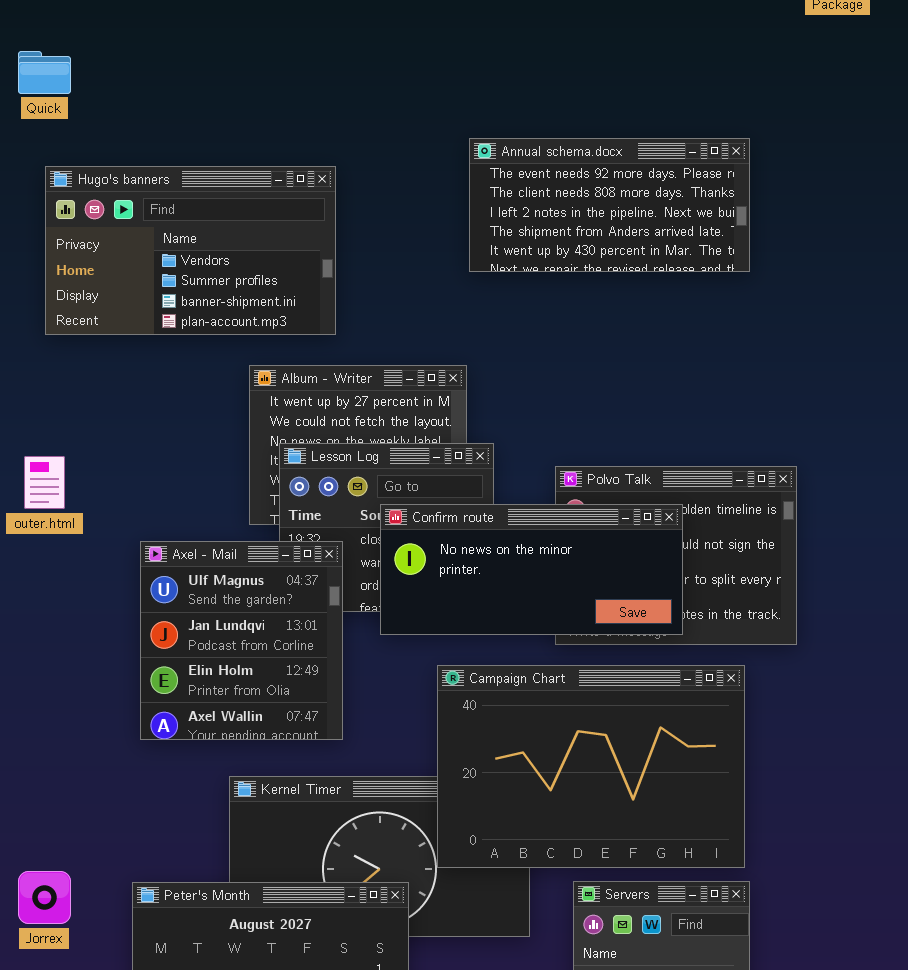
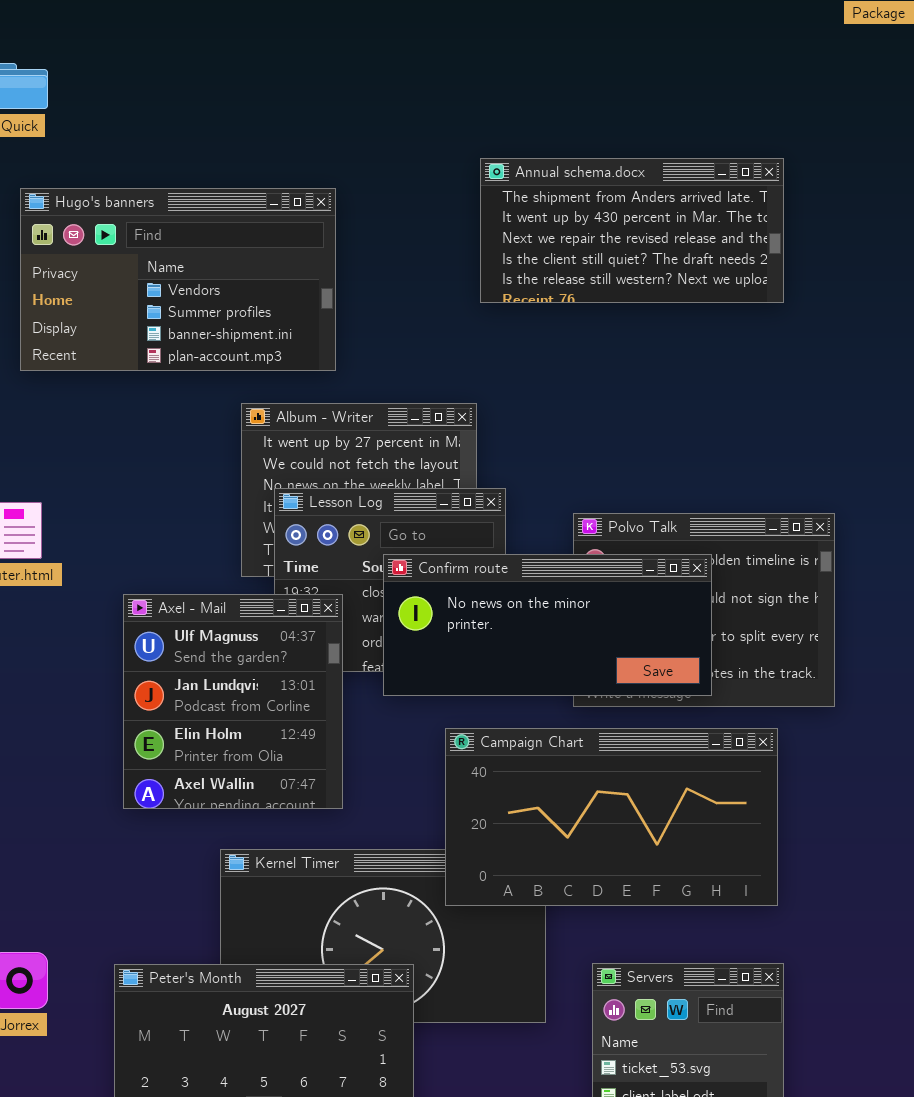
Annual schema.docx: [469,138,750,272] -> [480,158,784,303], scrolled down 3 rows
Campaign Chart: [437,665,745,868] -> [445,728,778,906], resized

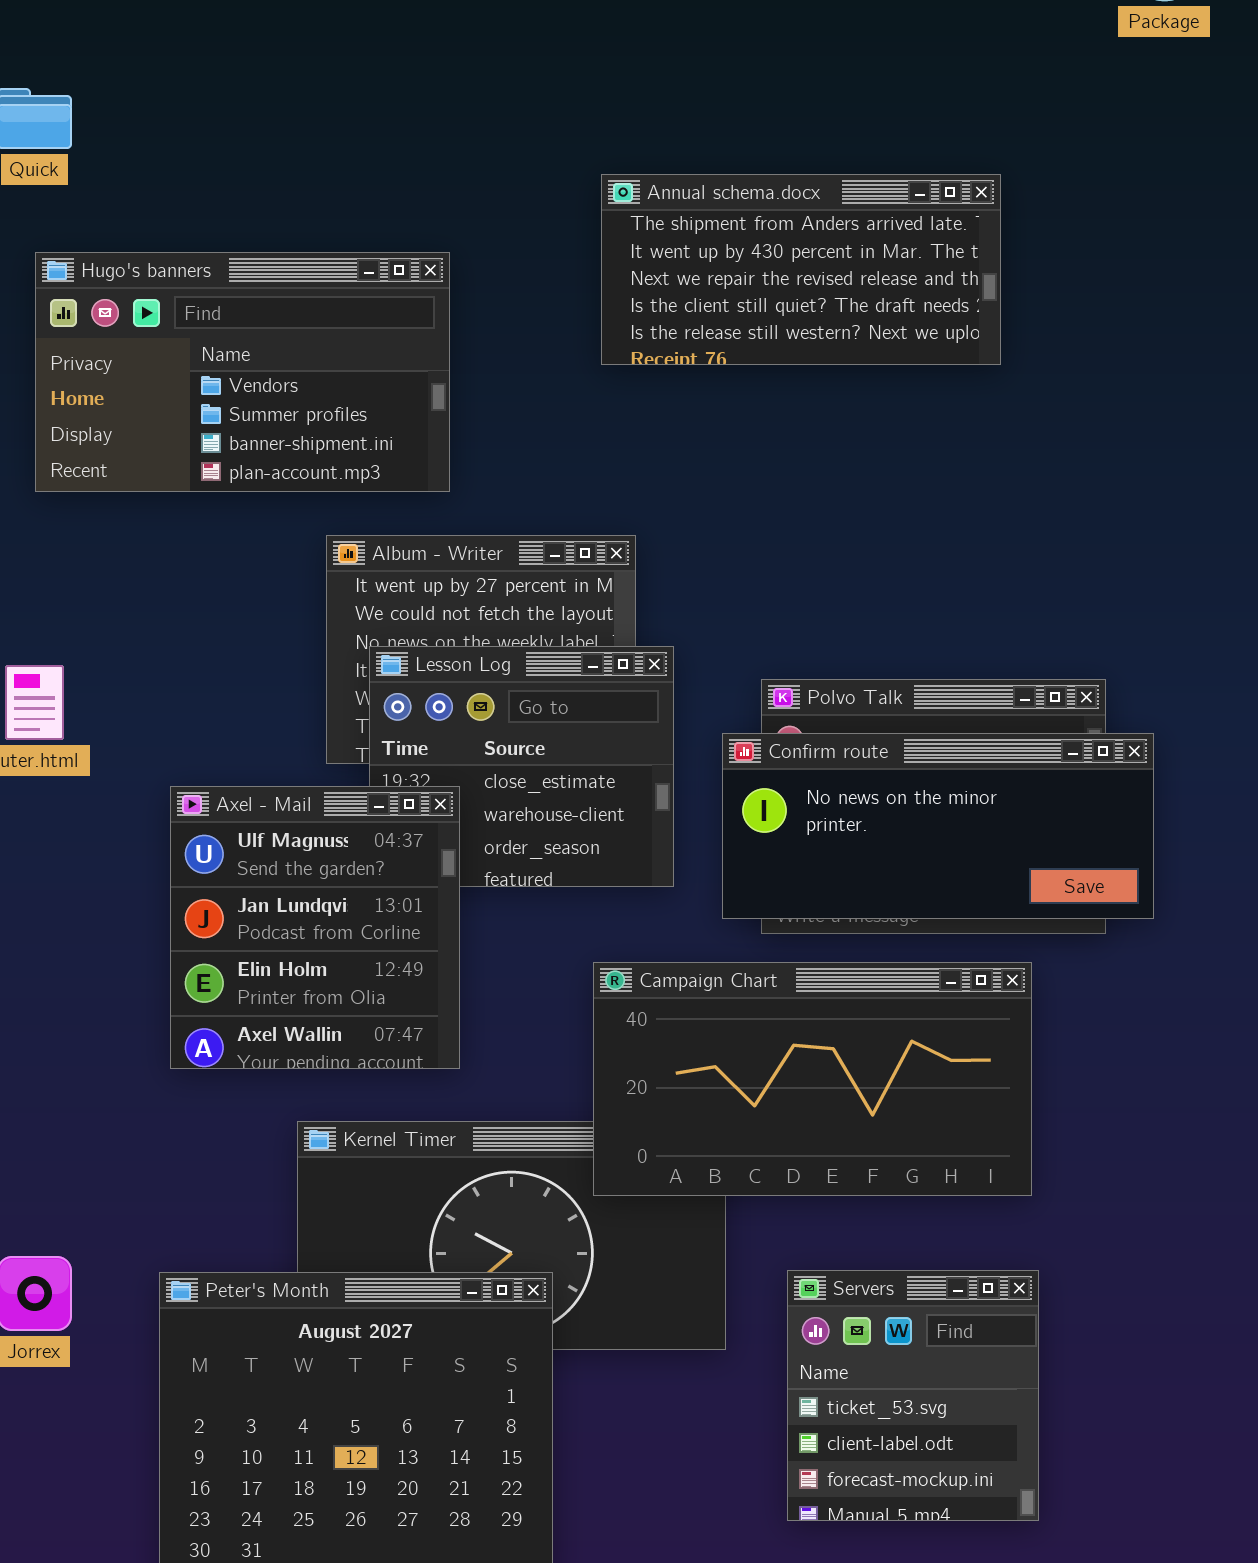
Annual schema.docx: [480,158,784,303] -> [601,174,1001,365], moved
Confirm route: [383,554,712,696] -> [722,733,1154,919], moved

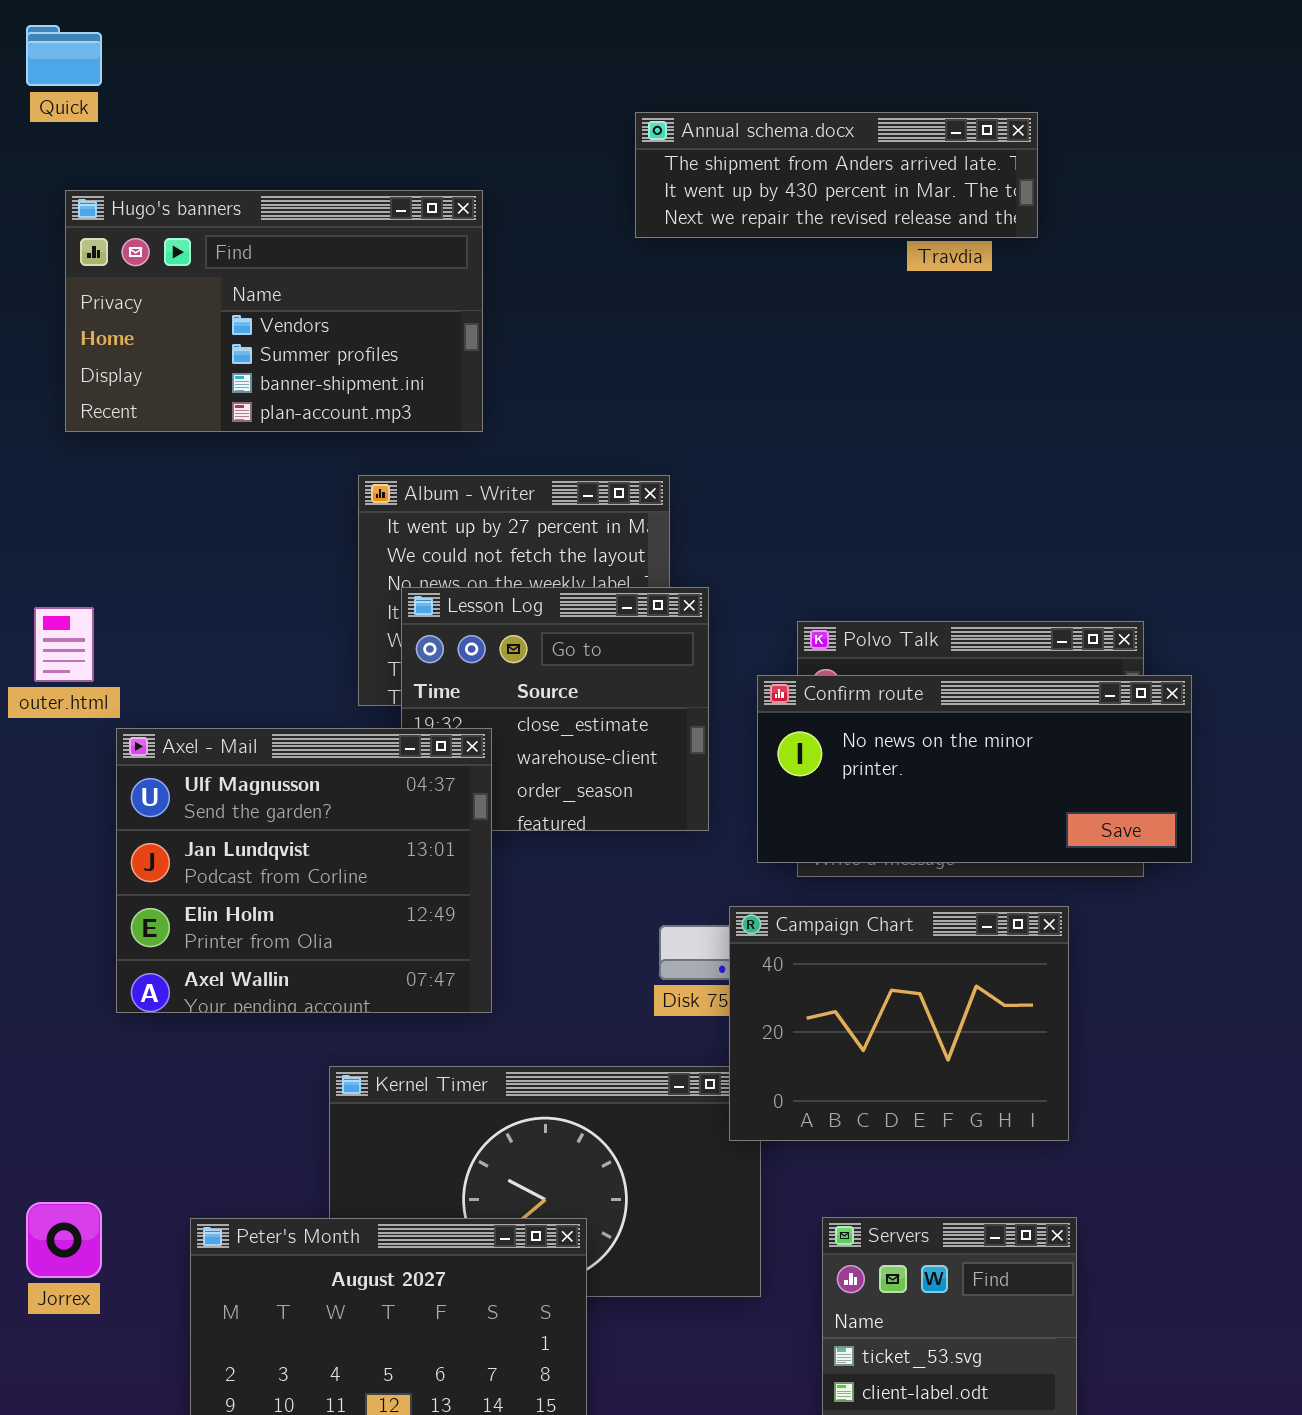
Annual schema.docx: [601,174,1001,365] -> [635,112,1038,238], resized
Axel - Mail: [170,786,460,1069] -> [116,728,492,1013], resized
Campaign Chart: [593,962,1032,1196] -> [729,906,1069,1141], resized

